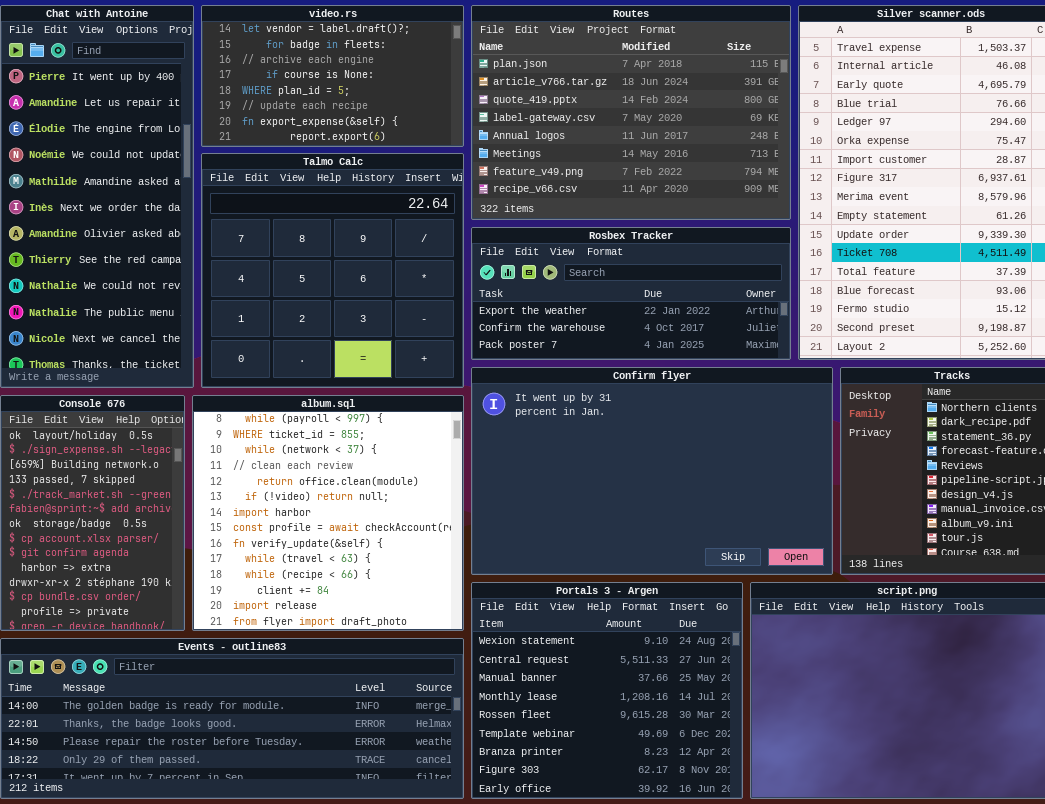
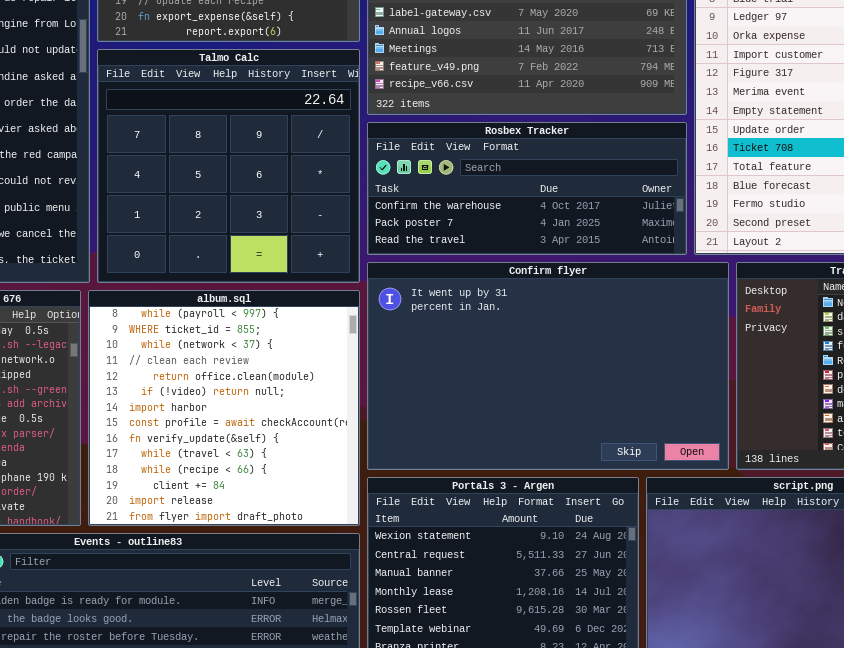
Rosbex Tracker: [471,227,791,360] -> [367,122,687,255], scrolled down 1 row

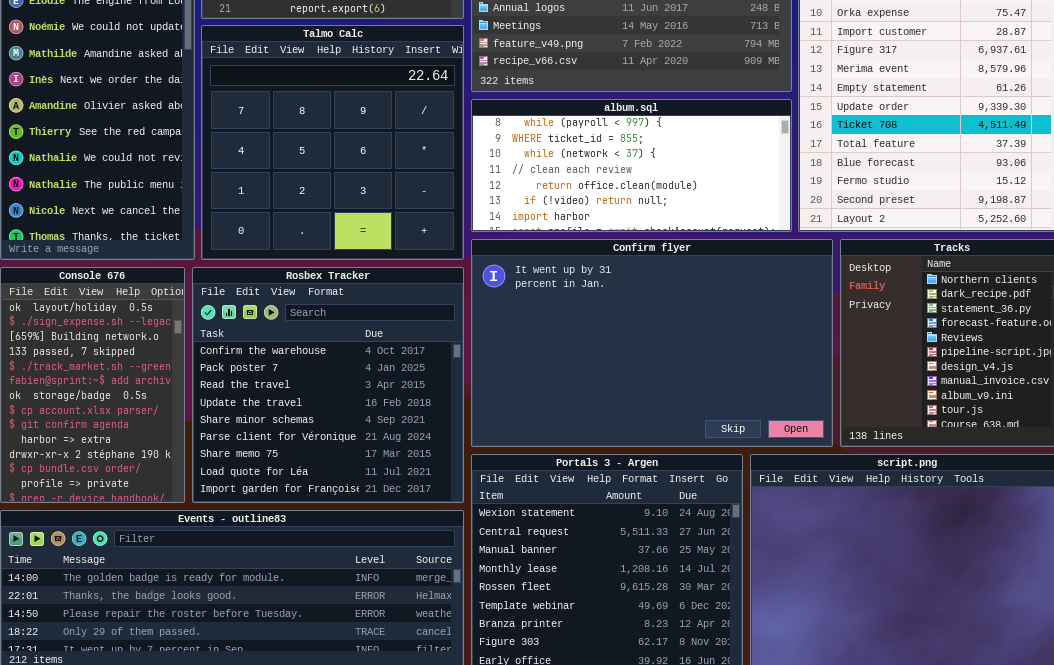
Rosbex Tracker: [367,122,687,255] -> [192,267,464,503], moved, resized
album.sql: [88,290,360,526] -> [471,99,792,232], moved, resized

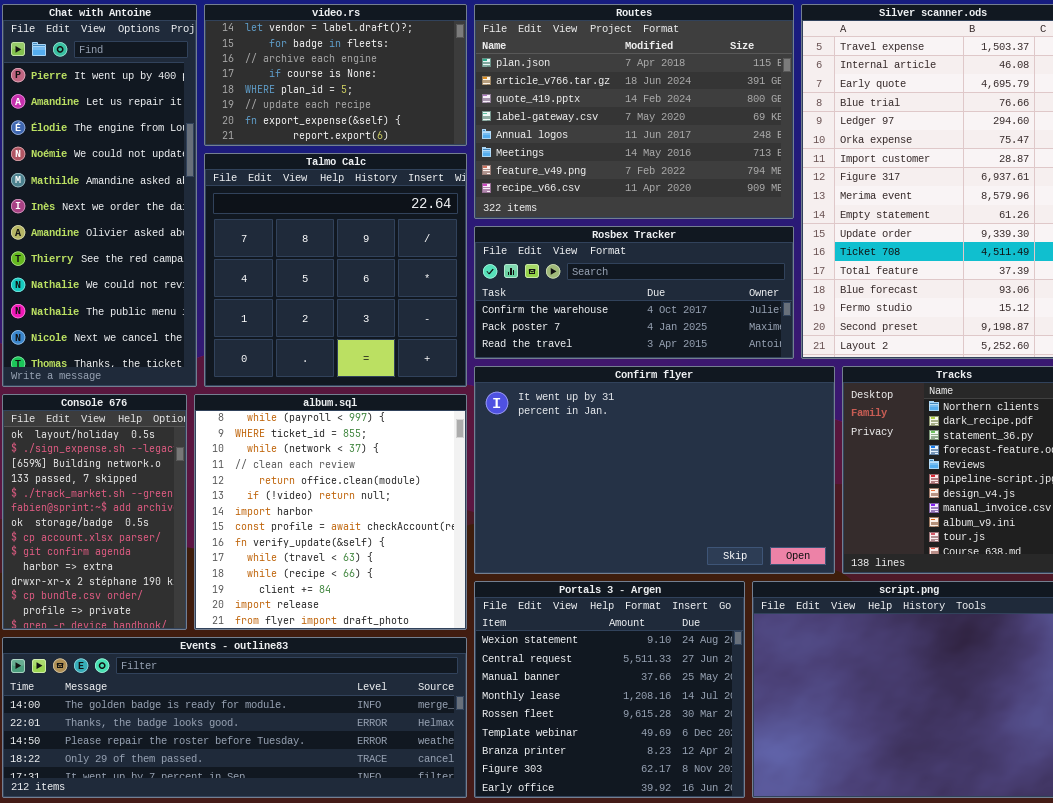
album.sql: [471,99,792,232] -> [194,394,467,630], moved, resized
Rosbex Tracker: [192,267,464,503] -> [474,226,794,359], moved, resized

